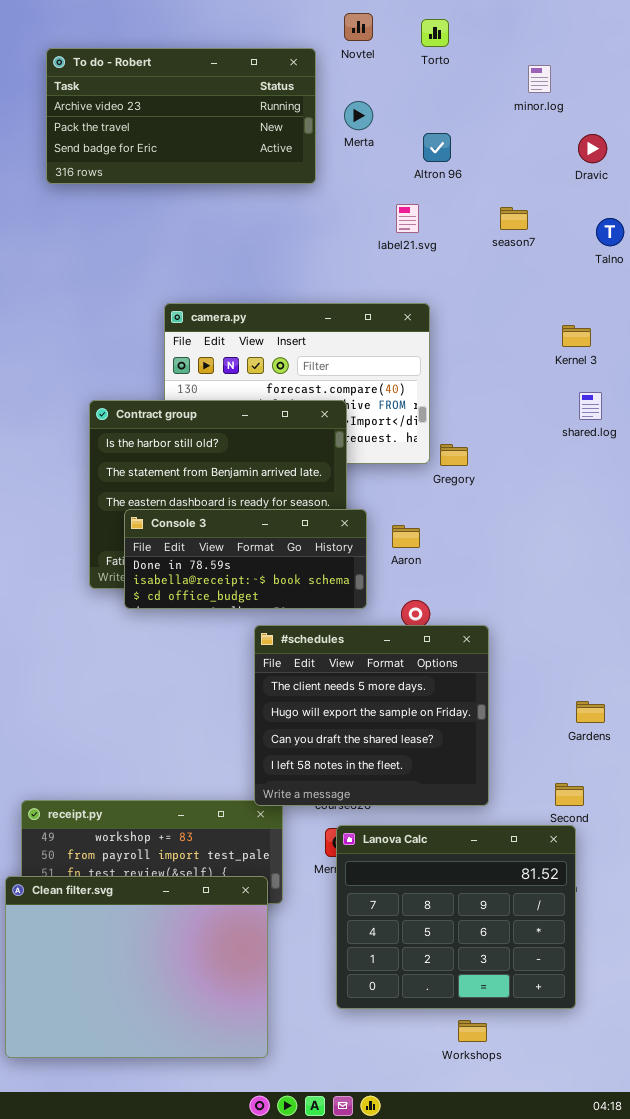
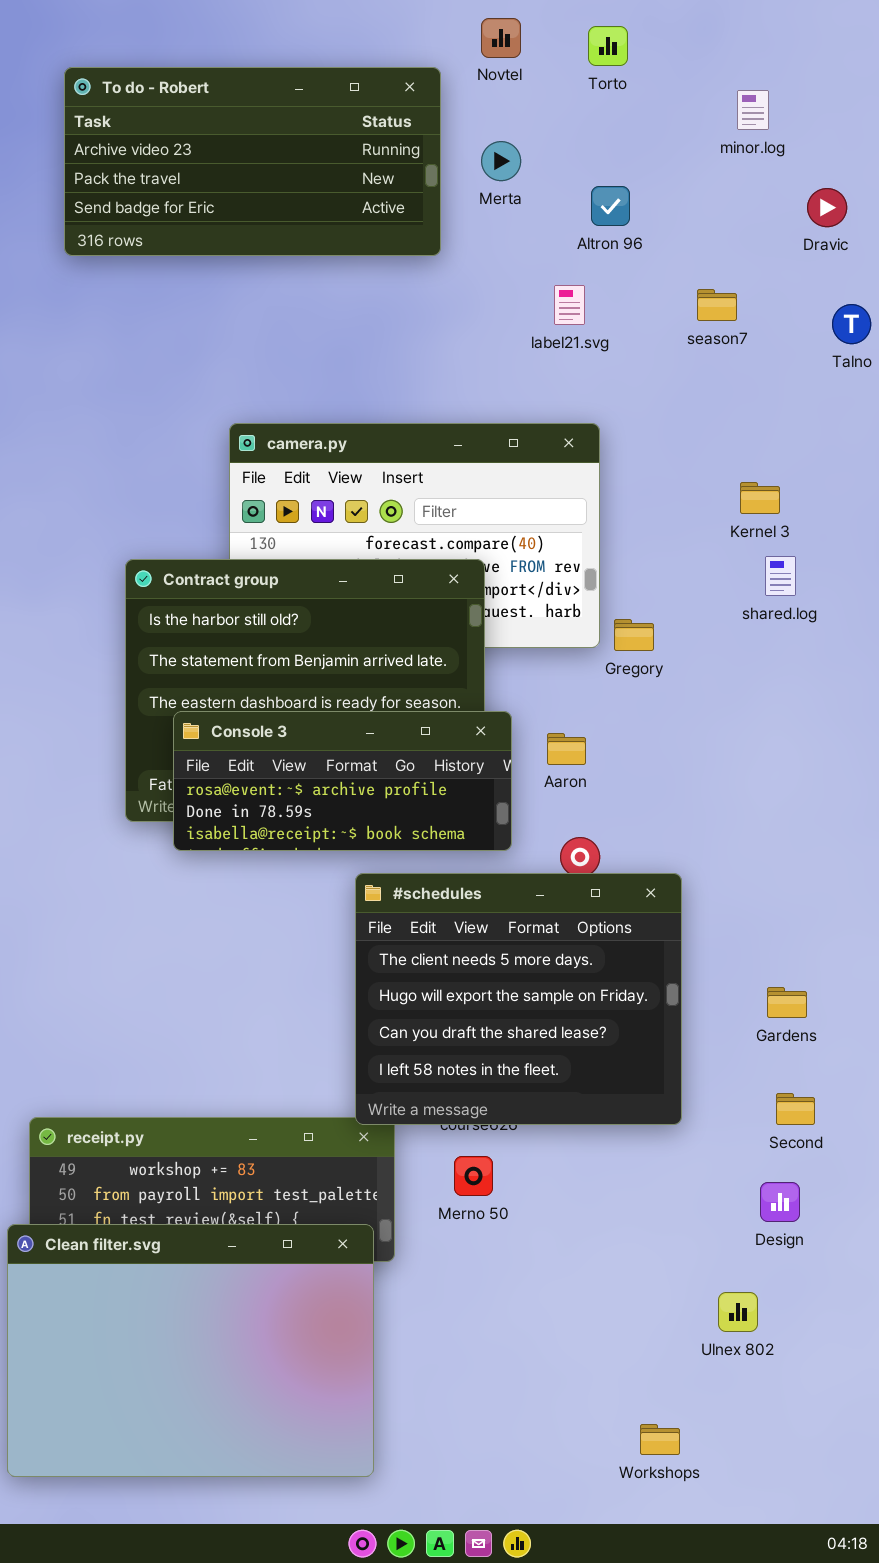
Kernel 3: [562,325,591,347] -> [740,482,780,514], moved
shared.log: [579,392,602,420] -> [765,556,796,596], moved
Console 3: [124,509,367,609] -> [173,711,512,851], scrolled up 1 row
Gardens: [576,701,605,723] -> [767,987,807,1018], moved
Lanova Calc: [336,825,576,1009] -> none, closed

